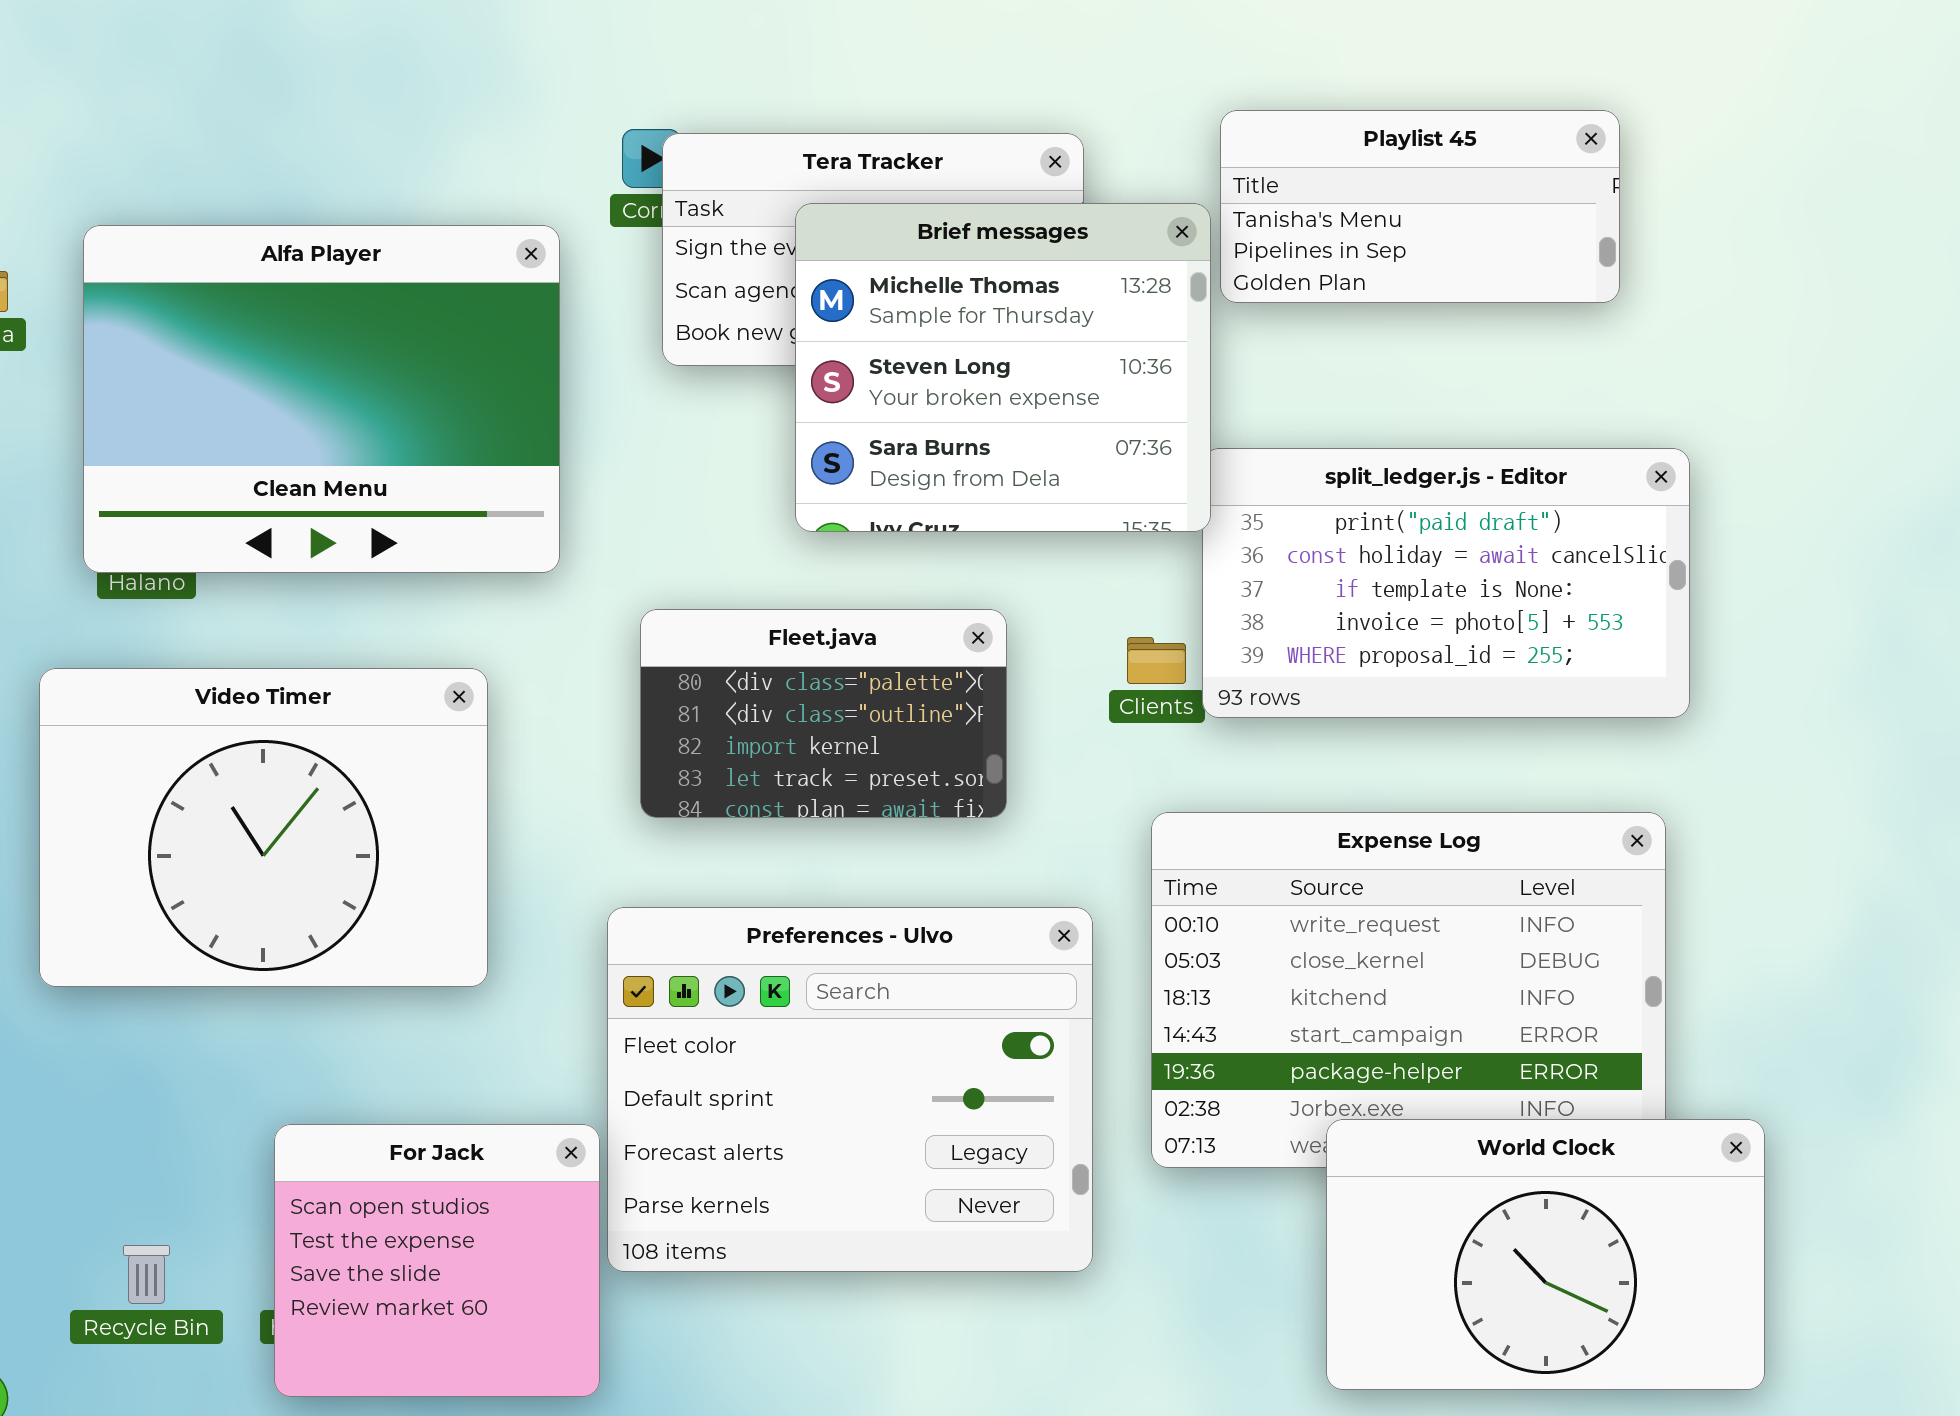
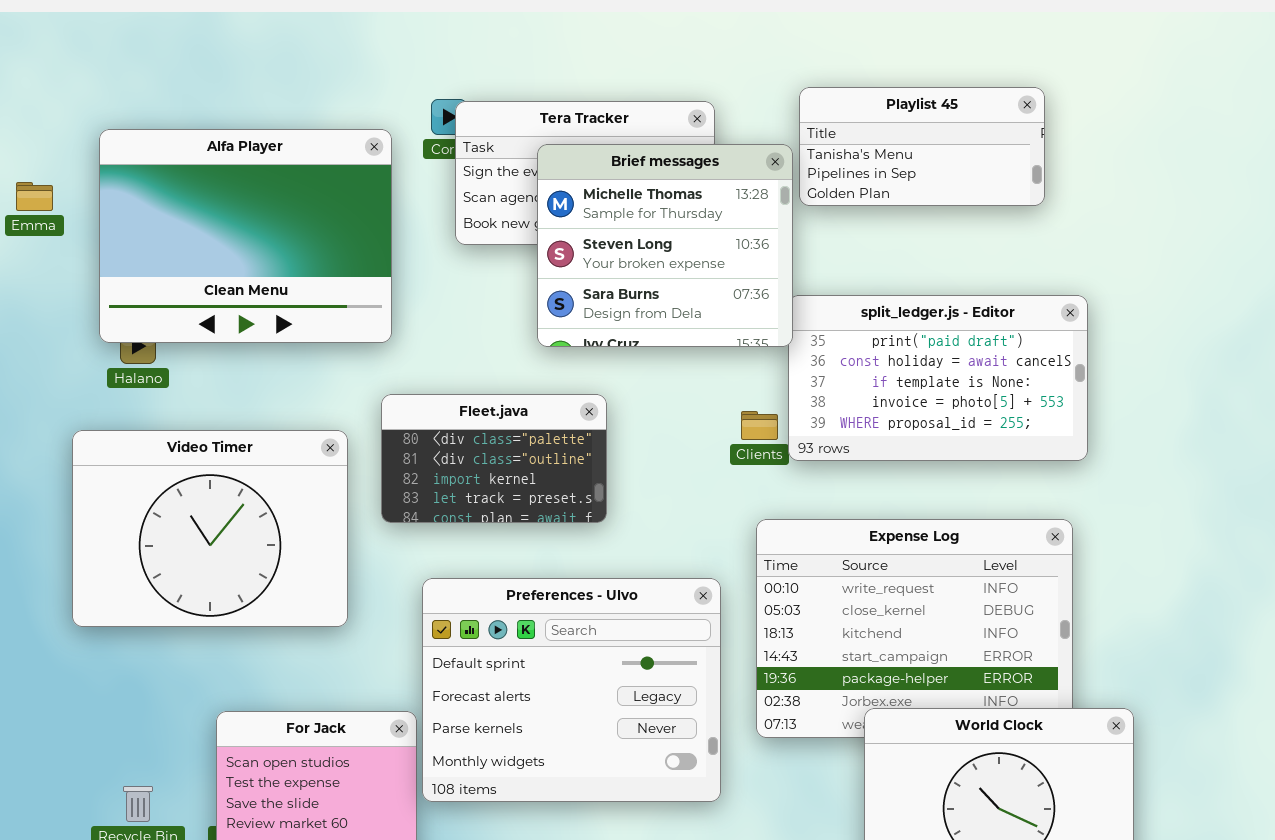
Alfa Player: [83,225,560,573] -> [99,129,392,343], moved
Fleet.java: [640,609,1007,818] -> [381,394,607,523], moved
Preferences - Ulvo: [607,907,1093,1272] -> [422,578,721,802], scrolled down 1 row

